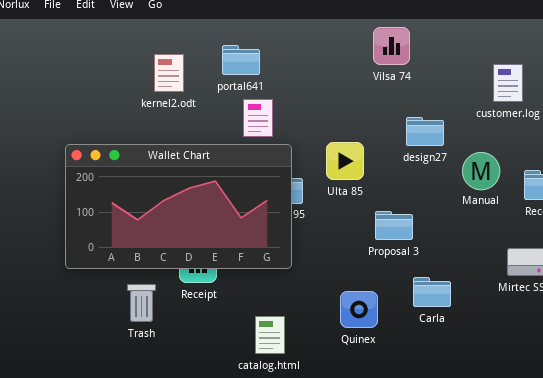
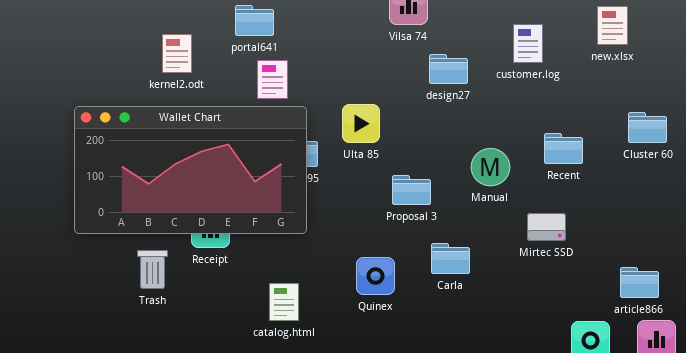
kernel2.odt: [154,54,184,92] -> [162,34,192,73], moved
design27: [406,117,444,146] -> [429,54,468,84], moved
Manual: [462,152,500,190] -> [471,148,510,186], moved

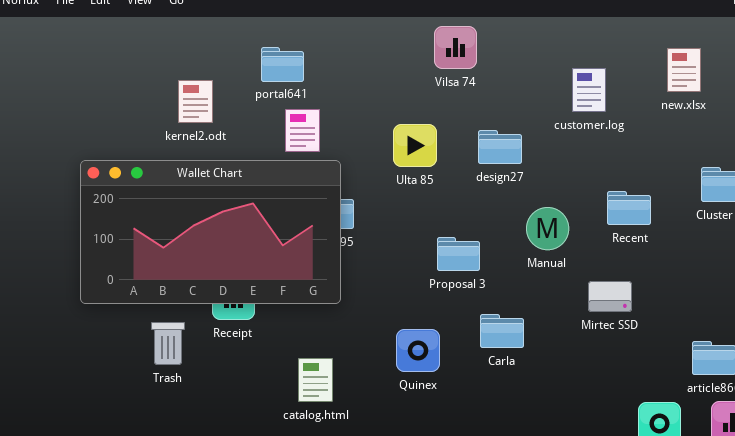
design27: [429,54,468,84] -> [478,130,522,164], moved
Ulta 85: [342,104,380,143] -> [393,124,437,167], moved

